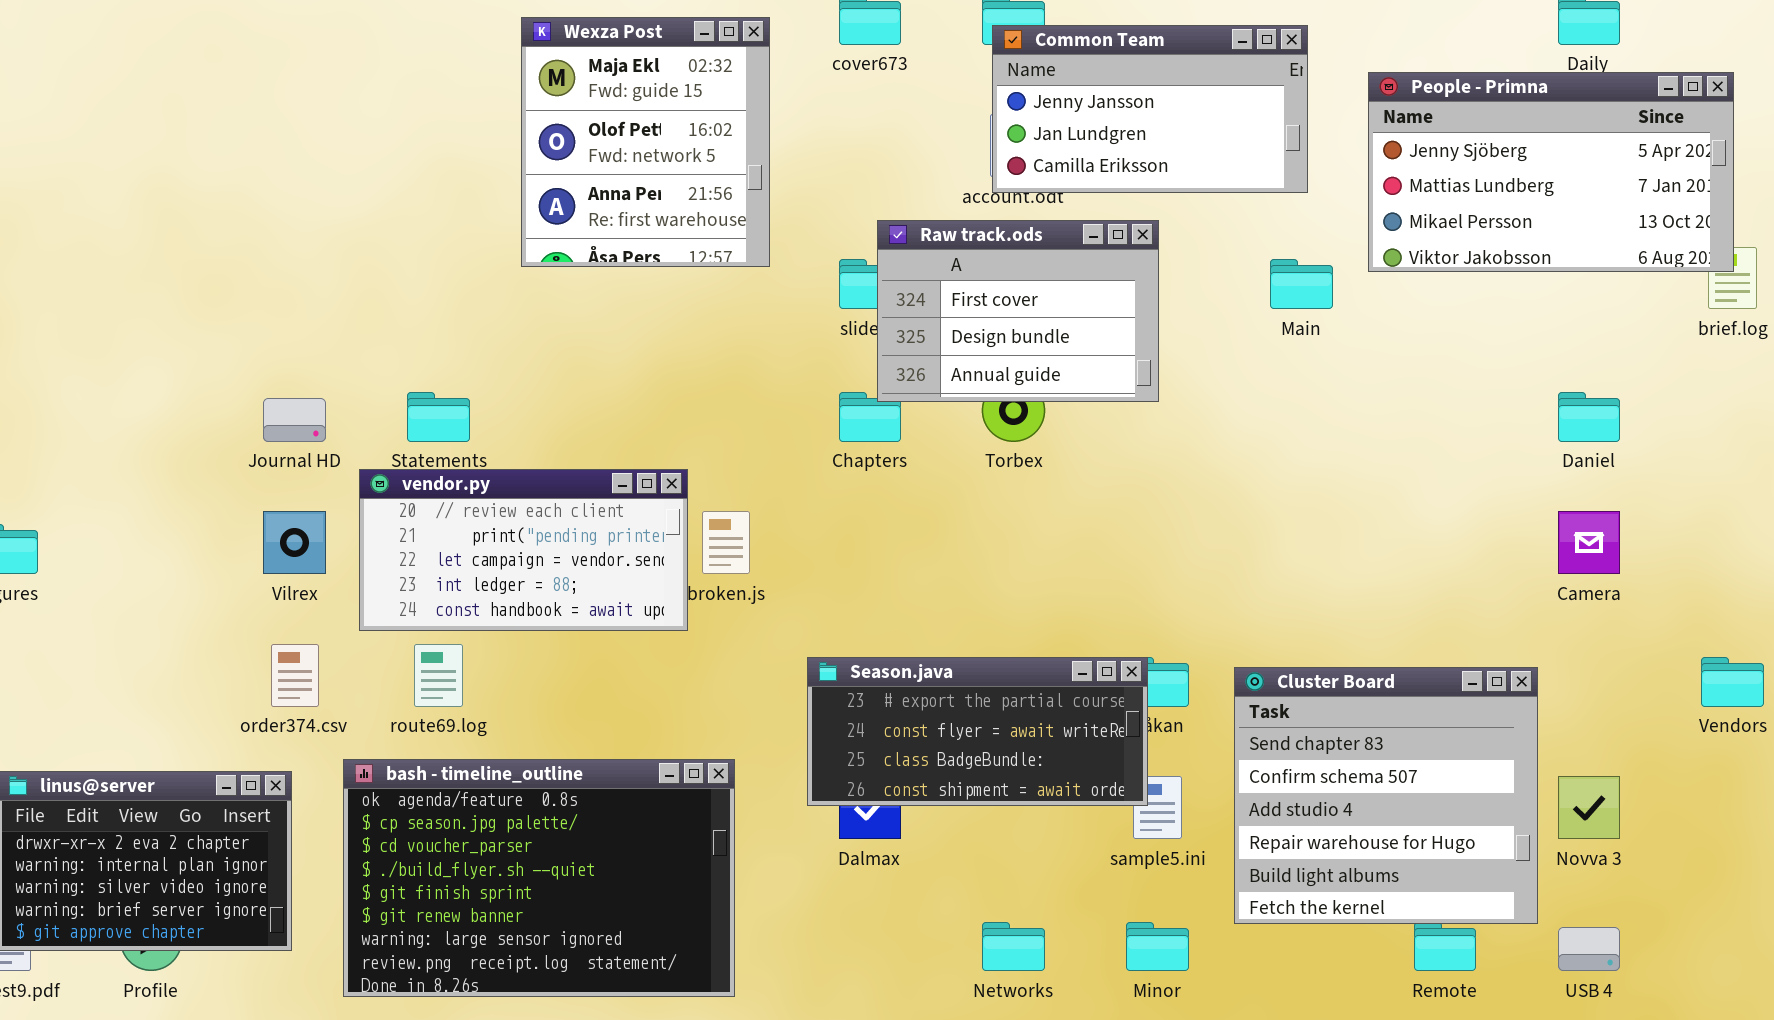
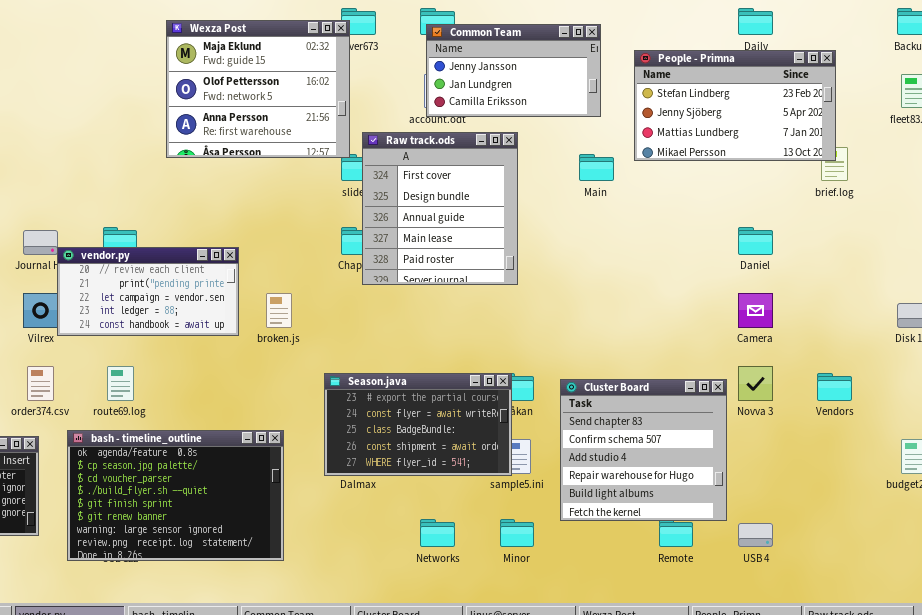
Wexza Post: [521,17,770,267] -> [166,20,350,158], resized
People - Primna: [1368,72,1734,272] -> [634,50,836,161], scrolled up 1 row
Raw track.ods: [877,220,1159,402] -> [362,132,518,285], resized
vendor.py: [359,469,688,631] -> [57,247,239,336], moved
Season.java: [807,657,1148,806] -> [324,373,512,476], resized
Novva 3: [1558,776,1620,839] -> [738,366,773,401], moved

